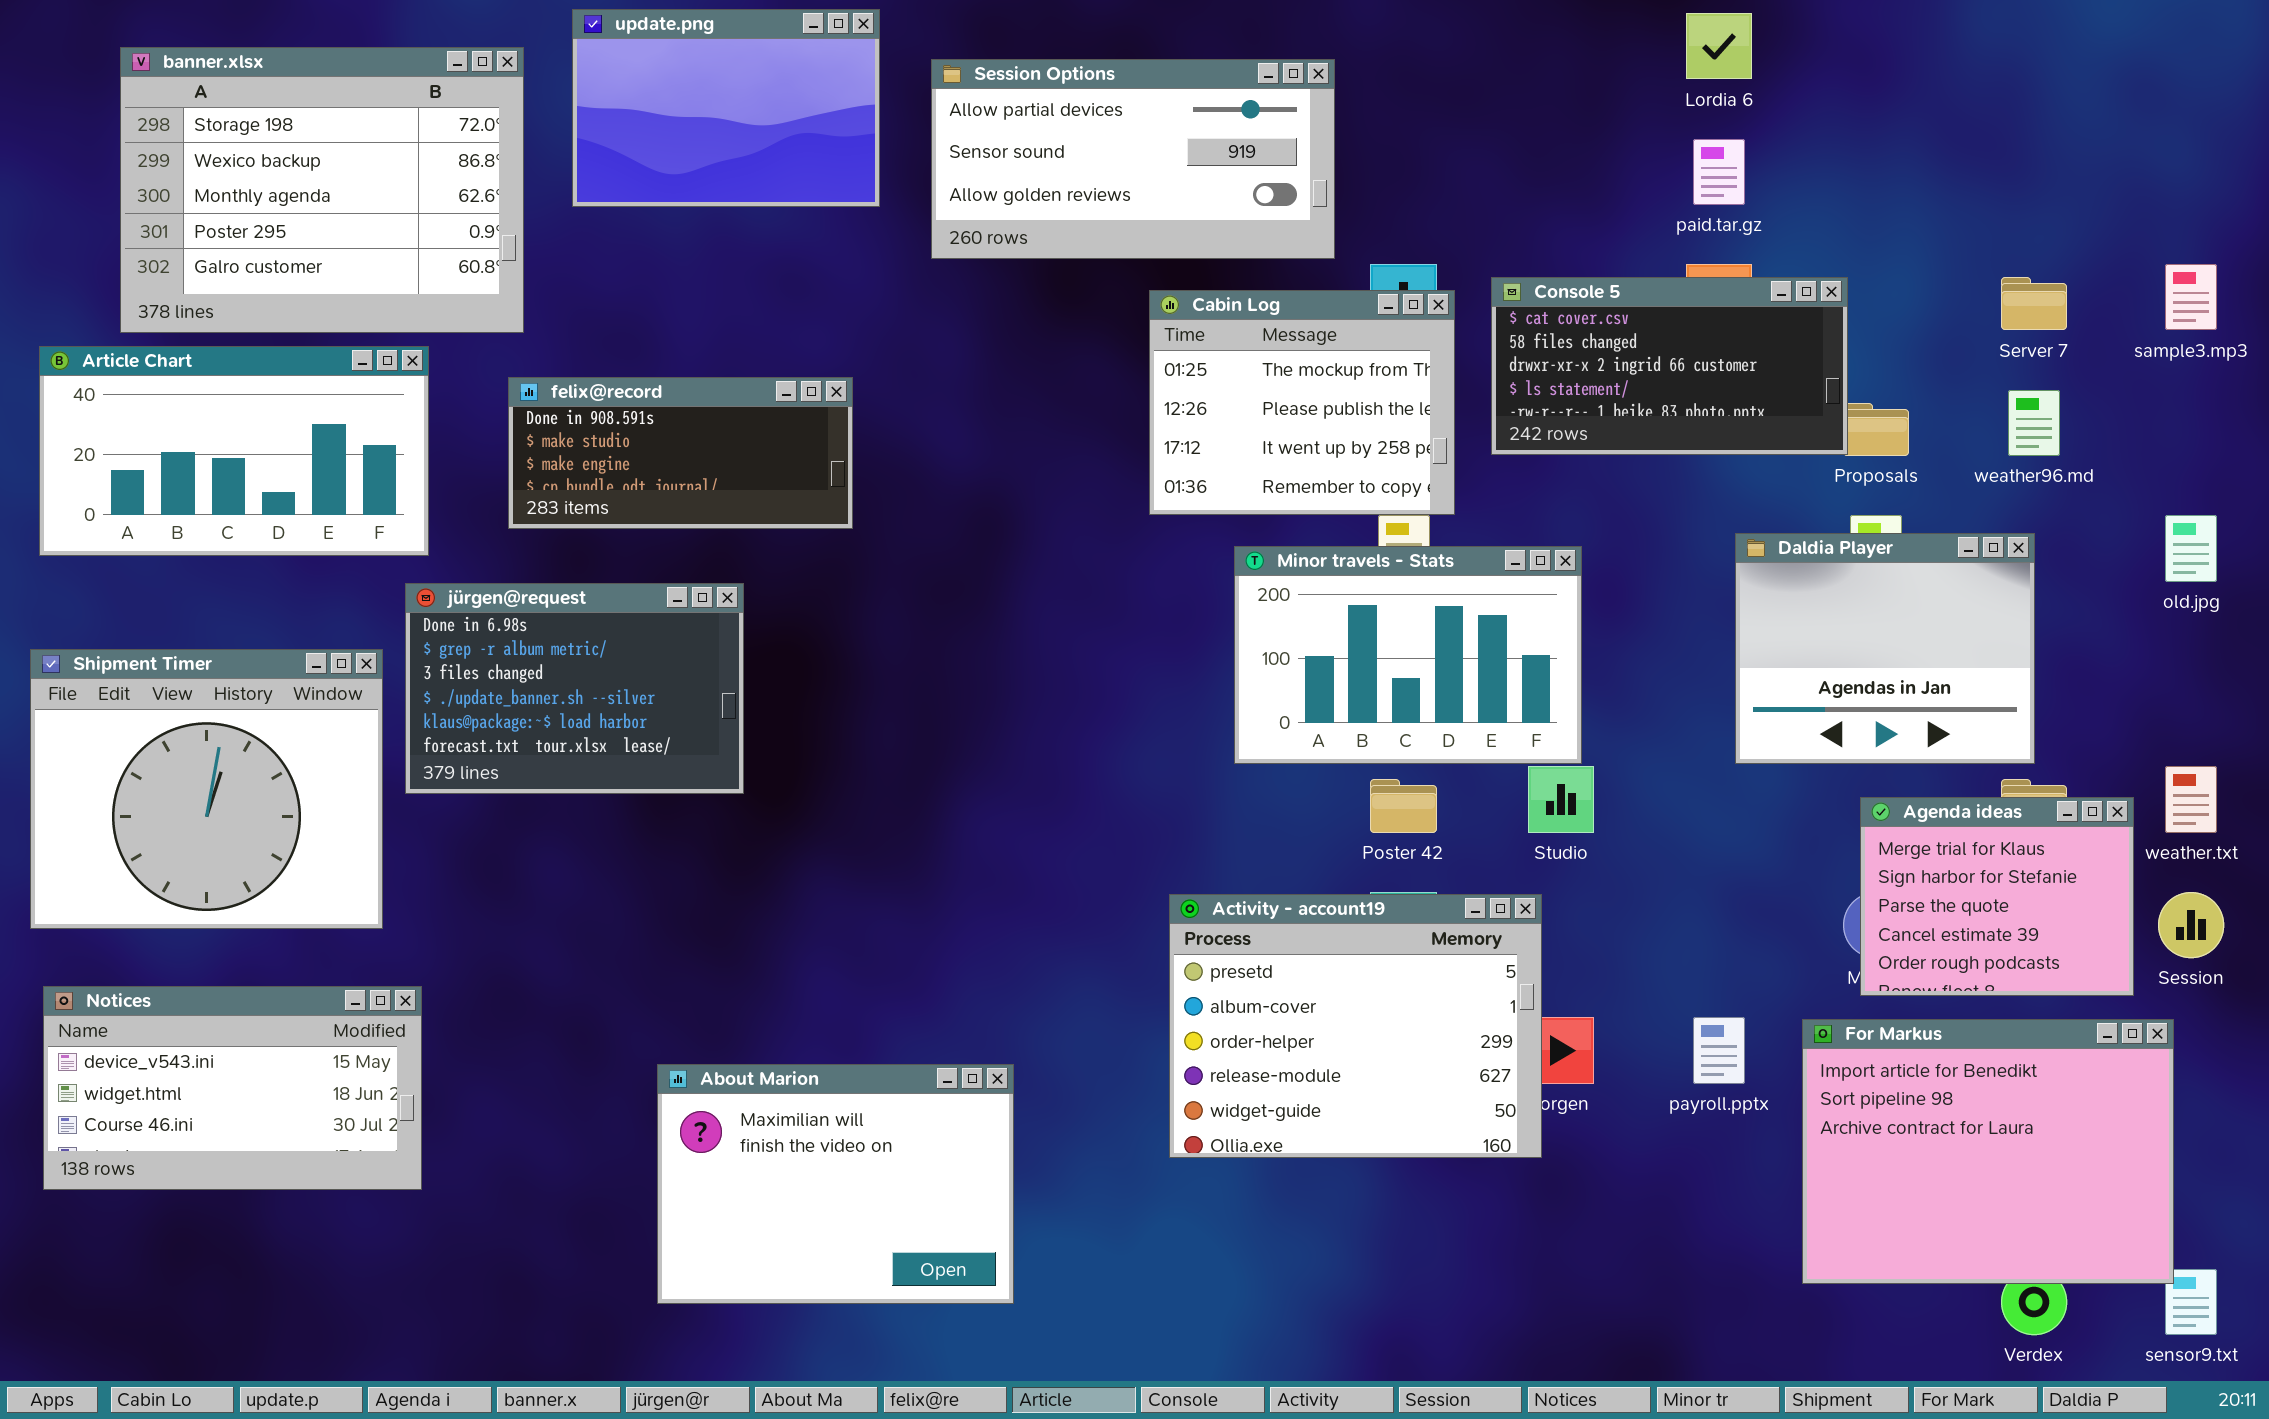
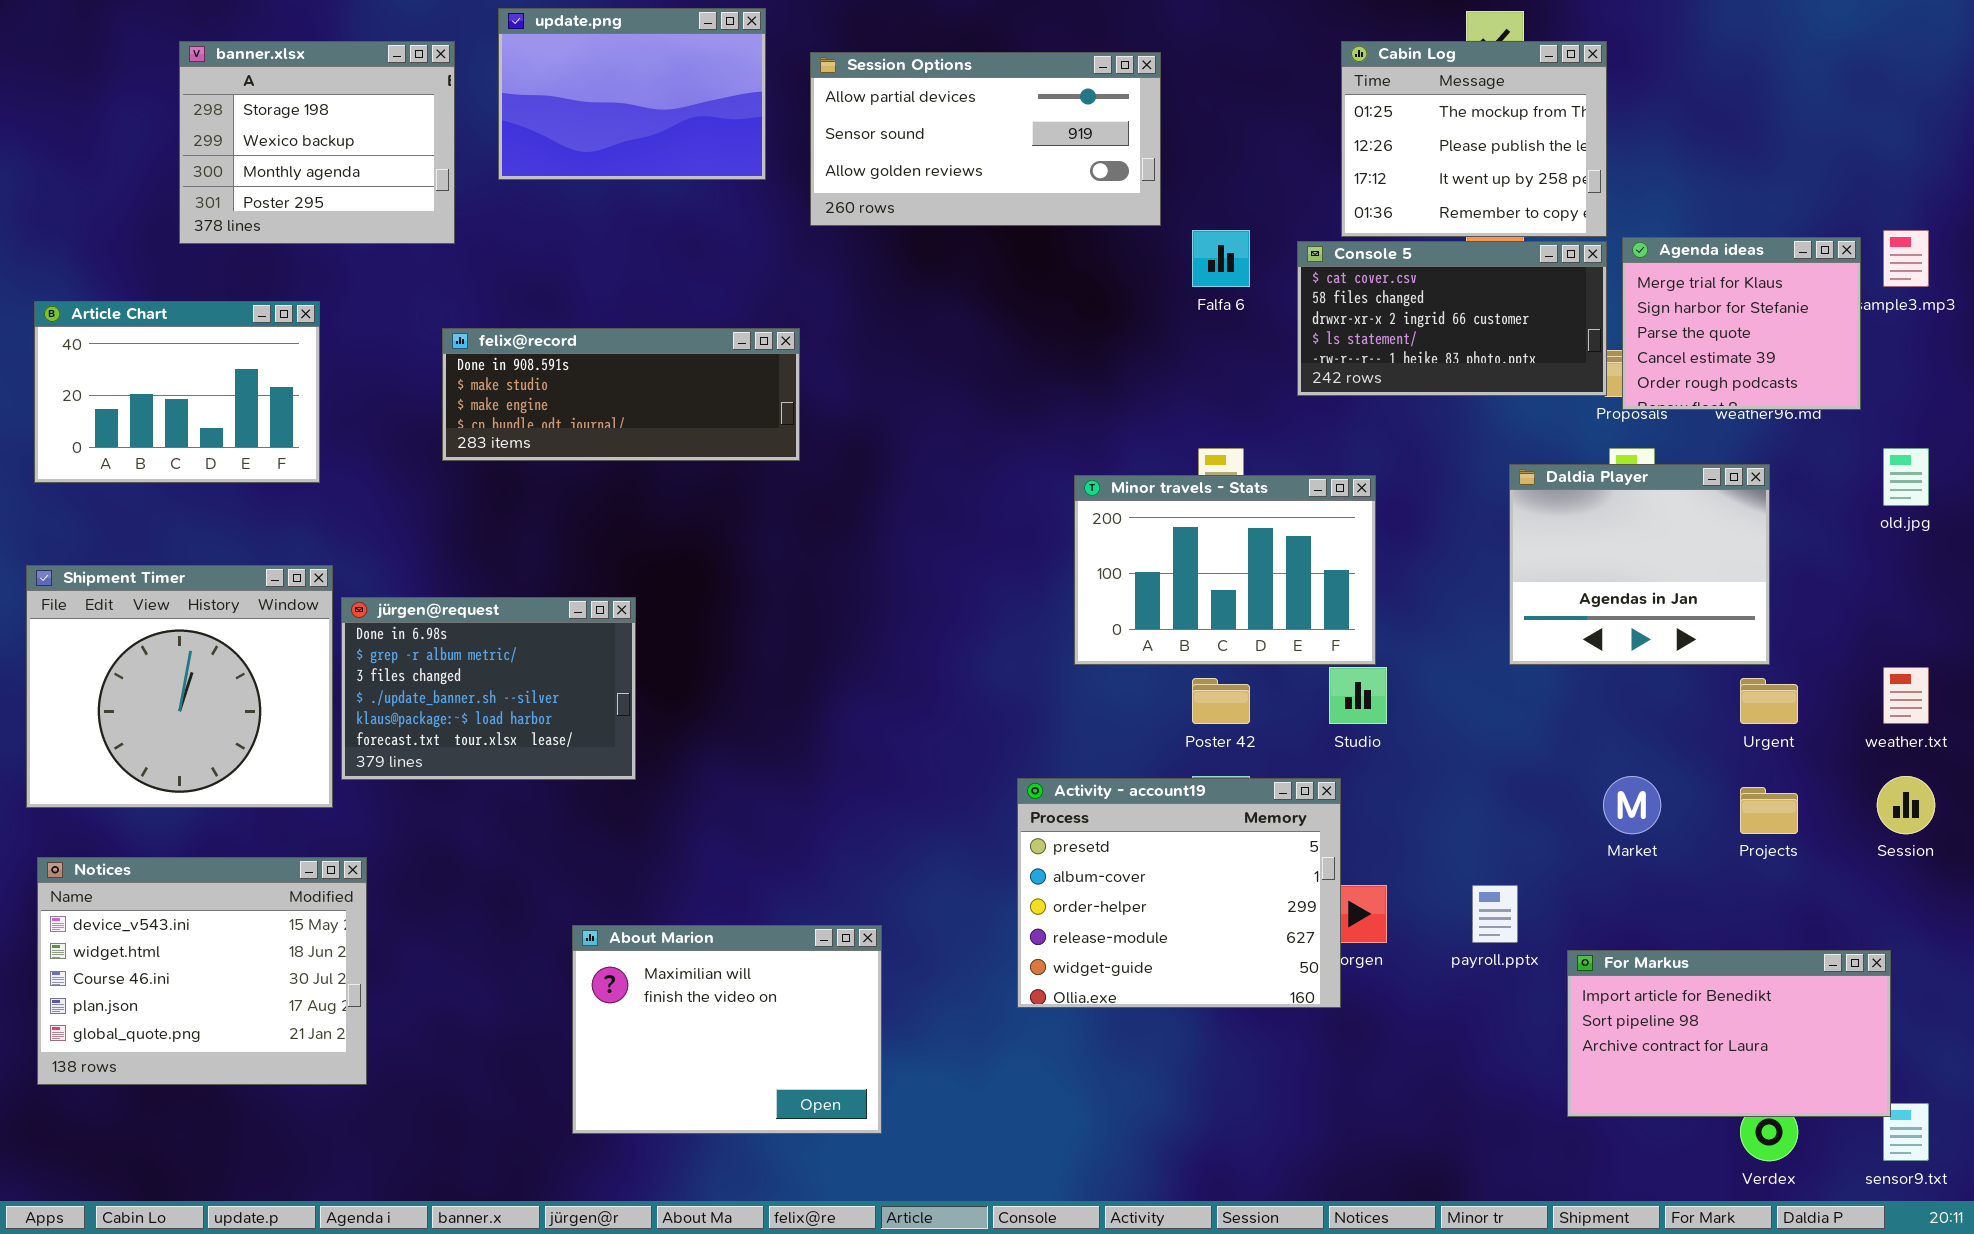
banner.xlsx: [120,47,524,333] -> [179,41,455,244], resized
Cabin Log: [1149,290,1455,515] -> [1341,41,1607,237], moved
Article Chart: [39,346,429,556] -> [34,301,320,483], resized
felix@record: [508,377,853,529] -> [442,328,800,461], resized
jürgen@request: [405,583,744,794] -> [341,597,636,780], moved
Agenda ideas: [1860,797,2134,996] -> [1622,237,1861,410], moved
Notices: [43,986,422,1190] -> [37,857,367,1085], resized
For Markus: [1802,1019,2174,1284] -> [1567,950,1891,1117], resized

